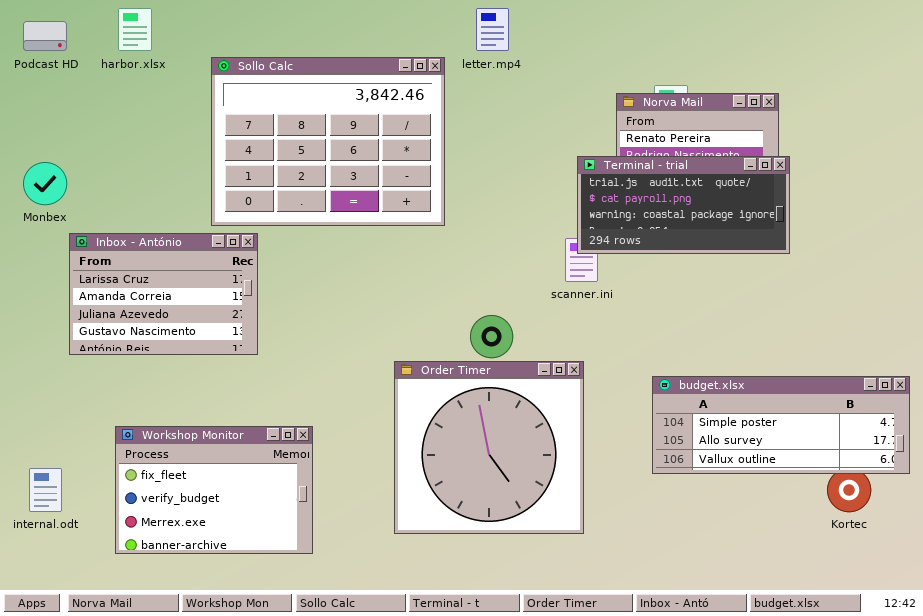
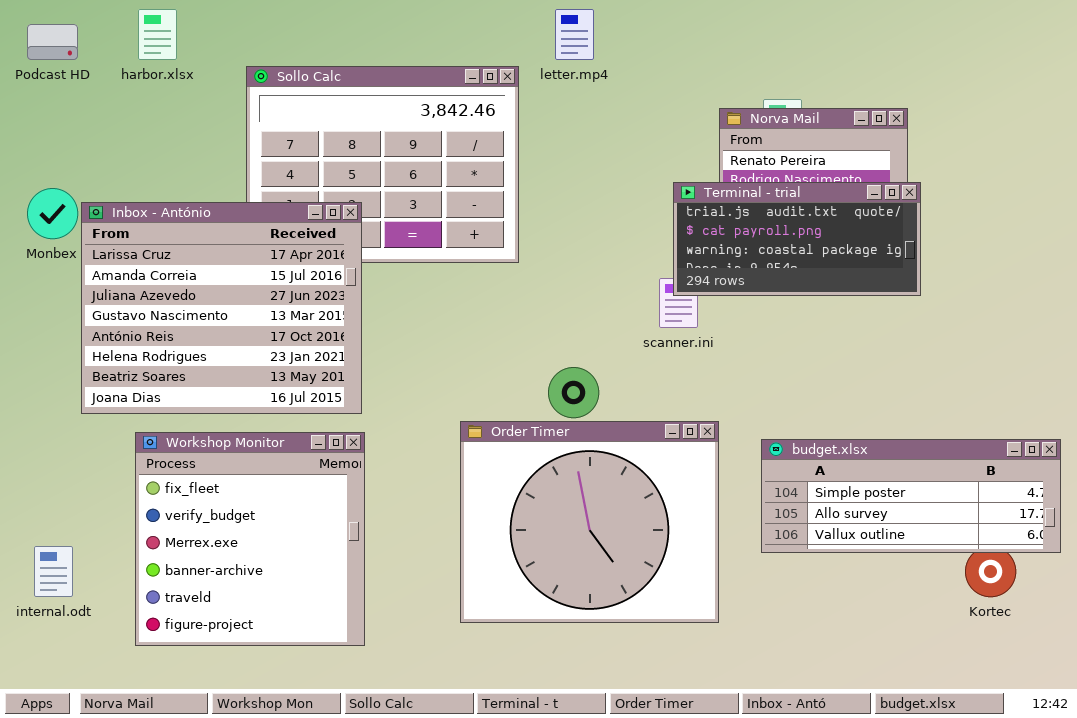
Inbox - António: [69,233,258,355] -> [81,202,362,414], resized
Order Timer: [394,361,584,534] -> [460,421,719,623], resized
Workshop Monitor: [115,426,313,554] -> [135,432,365,646], resized

